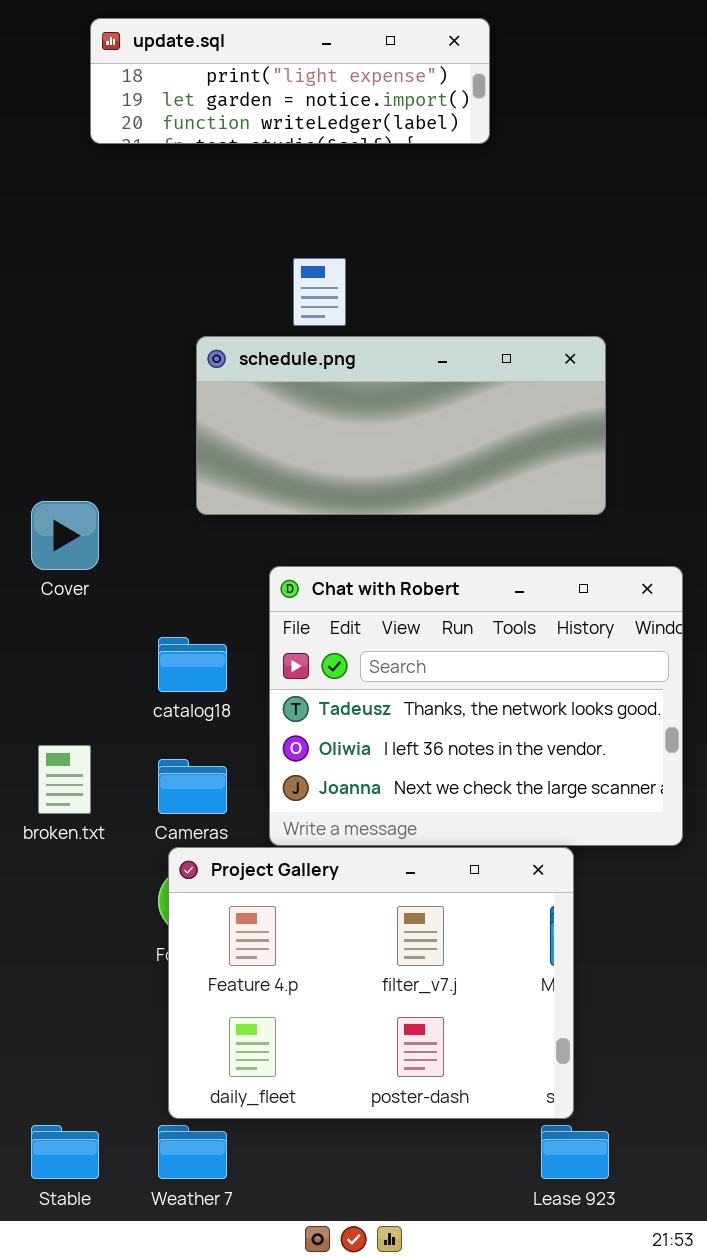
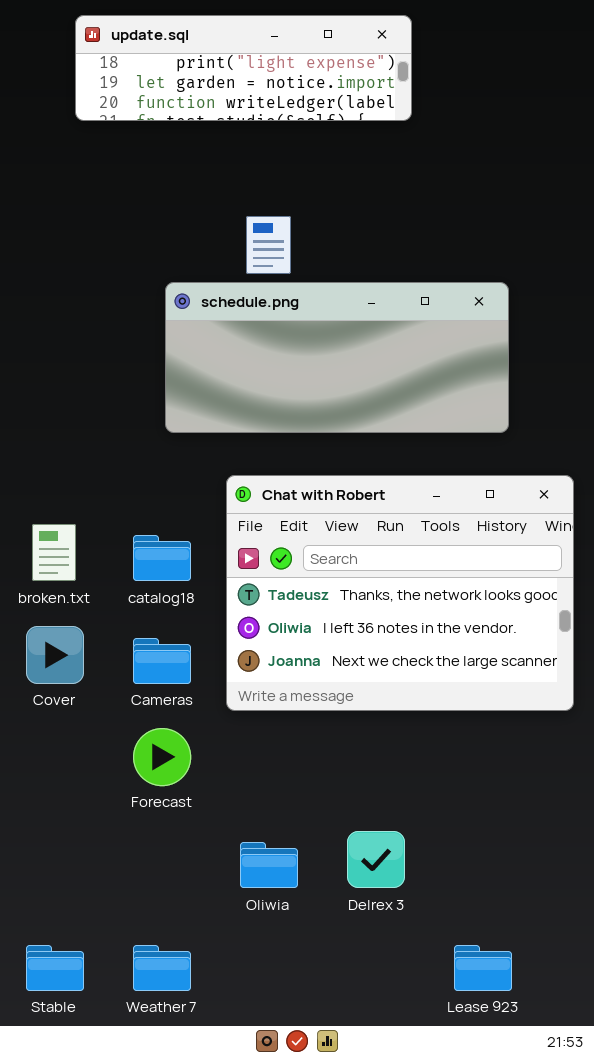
Cover: [31,501,99,570] -> [26,626,84,684], moved
broken.txt: [38,745,91,814] -> [32,524,76,581], moved
Project Gallery: [168,847,574,1119] -> none, closed

